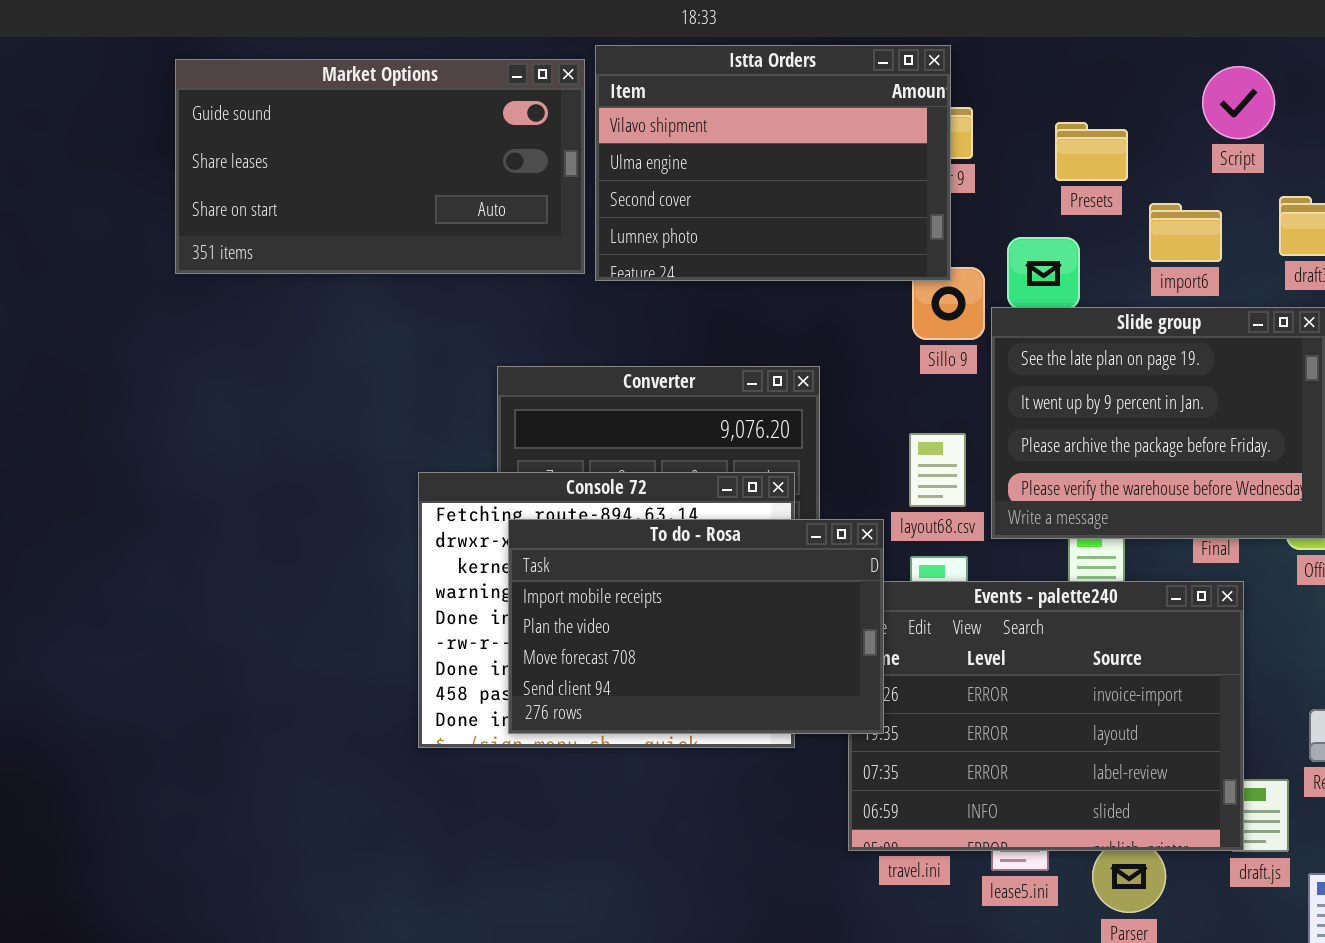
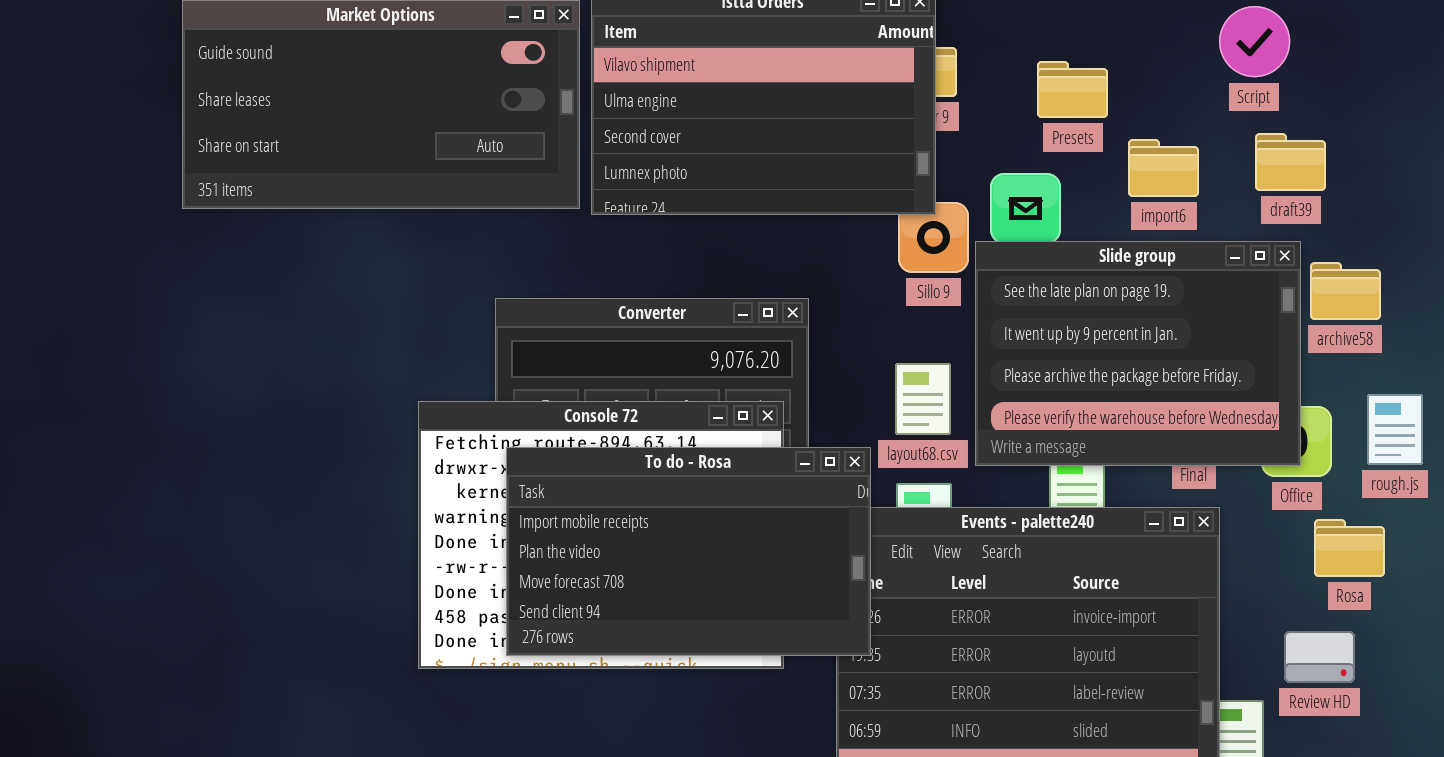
Script: [1202,66,1275,139] -> [1219,6,1290,77], moved

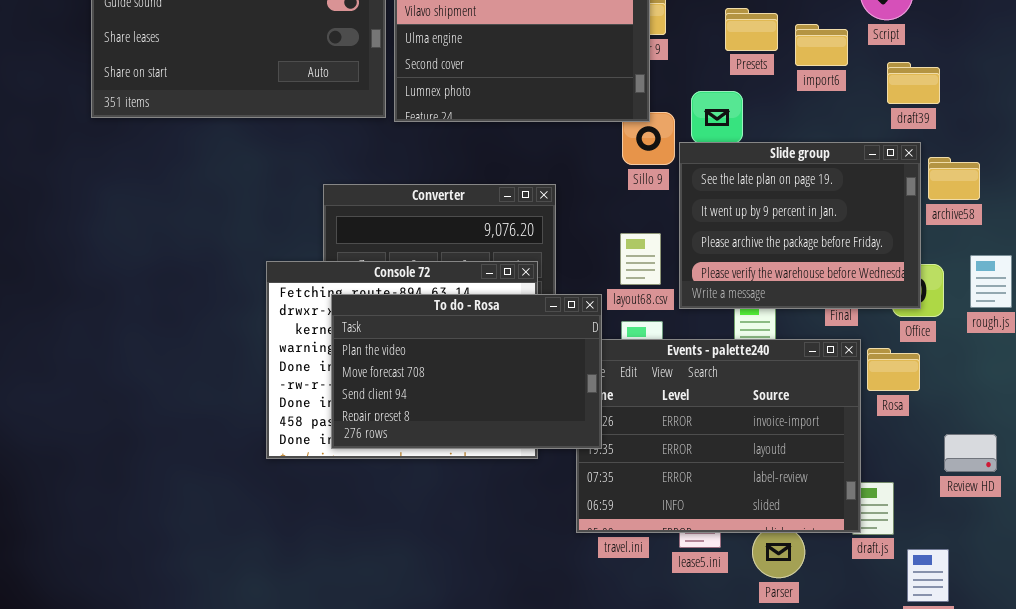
import6: [1128,139,1199,197] -> [795,24,848,66], moved
To do - Rosa: [506,447,871,656] -> [331,294,602,449], scrolled down 1 row
Rosa: [1314,519,1385,577] -> [867,348,920,391], moved
Review HD: [1284,631,1355,683] -> [944,434,997,472], moved

